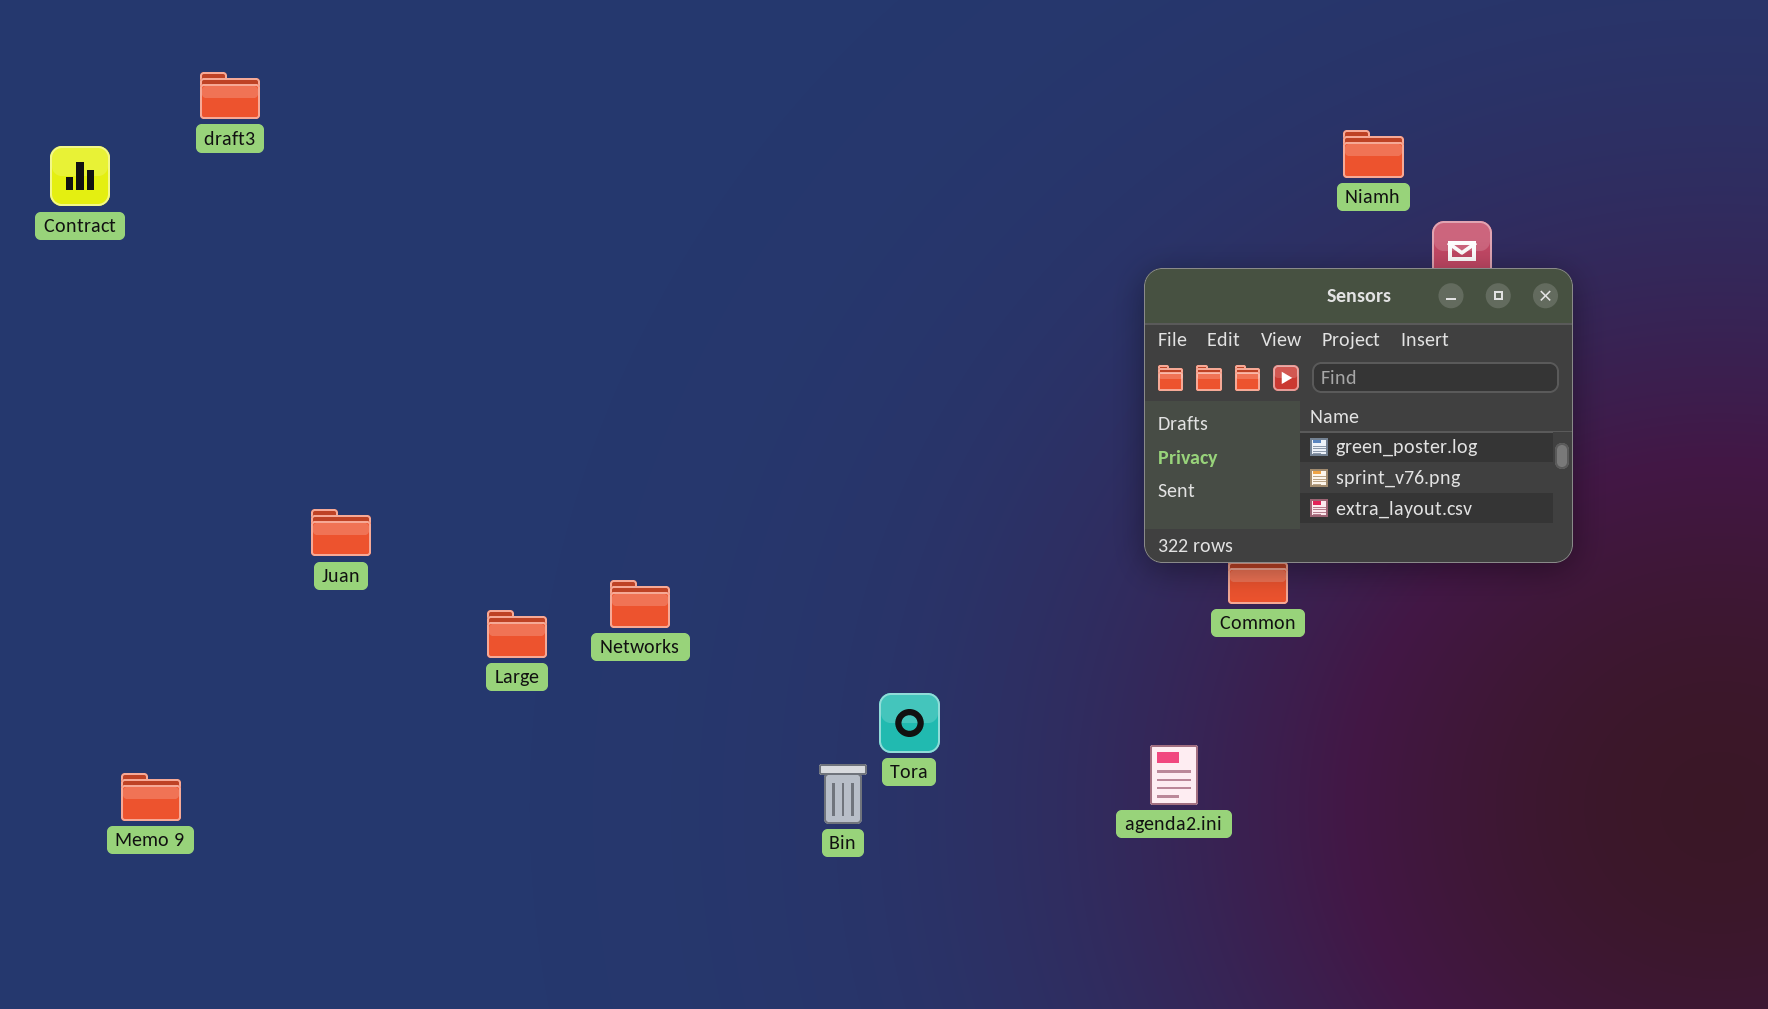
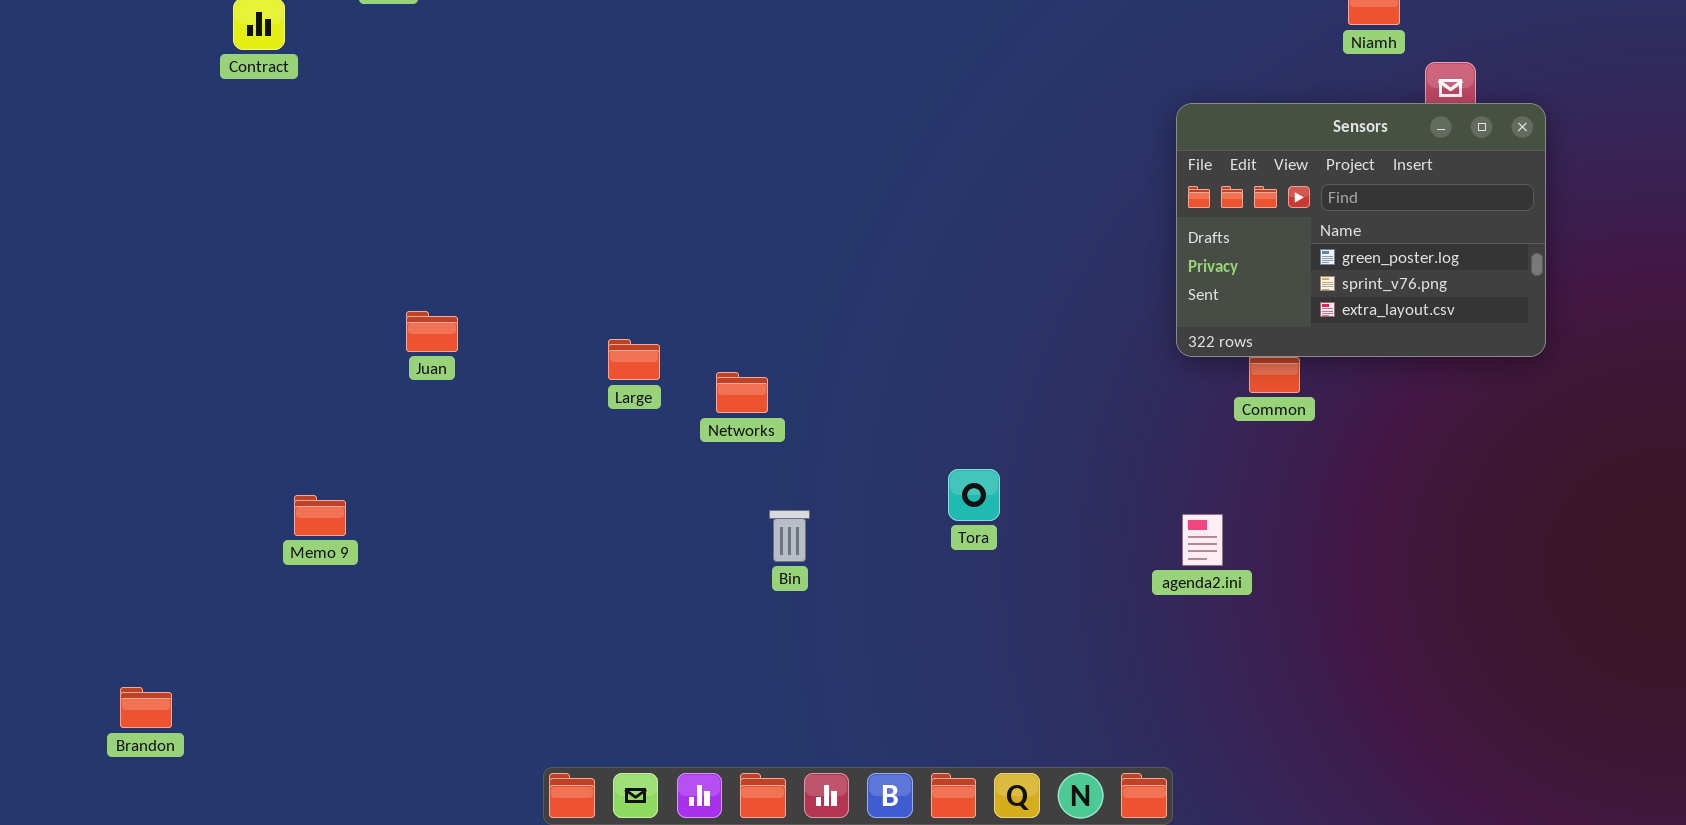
Juan: [311,509,371,556] -> [406,311,458,352], moved
Large: [487,610,547,658] -> [608,339,660,380], moved
Bin: [819,764,867,824] -> [769,510,810,562], moved
Memo 9: [121,773,181,821] -> [294,495,346,536], moved

